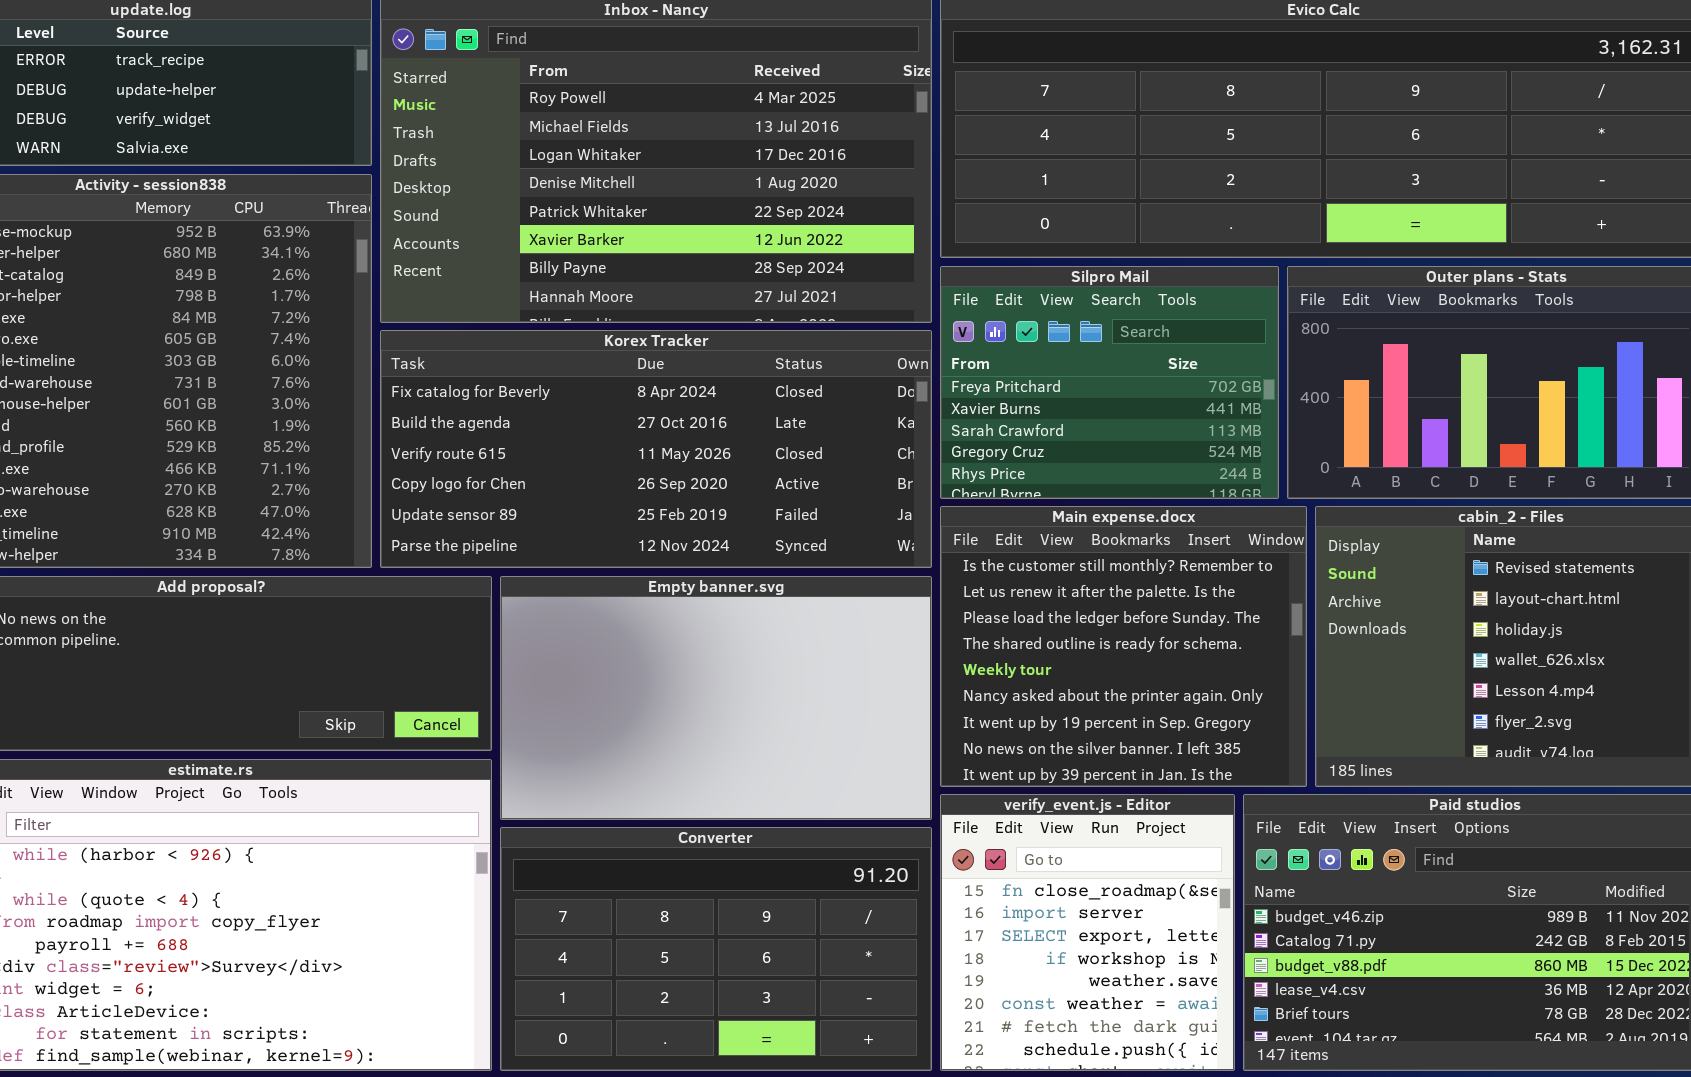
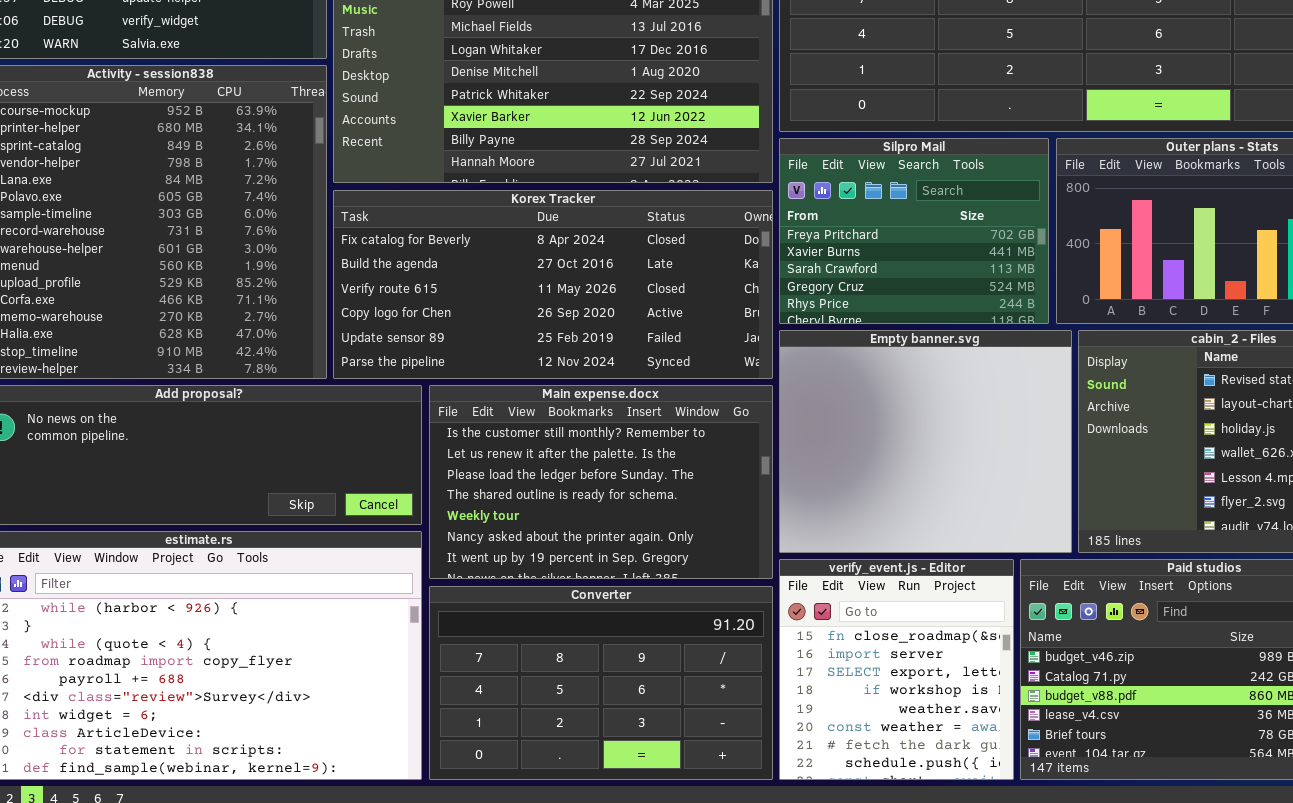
Main expense.docx: [940,506,1307,787] -> [429,385,773,579], moved, resized
Empty banner.svg: [500,576,932,820] -> [779,330,1072,553], moved, resized

